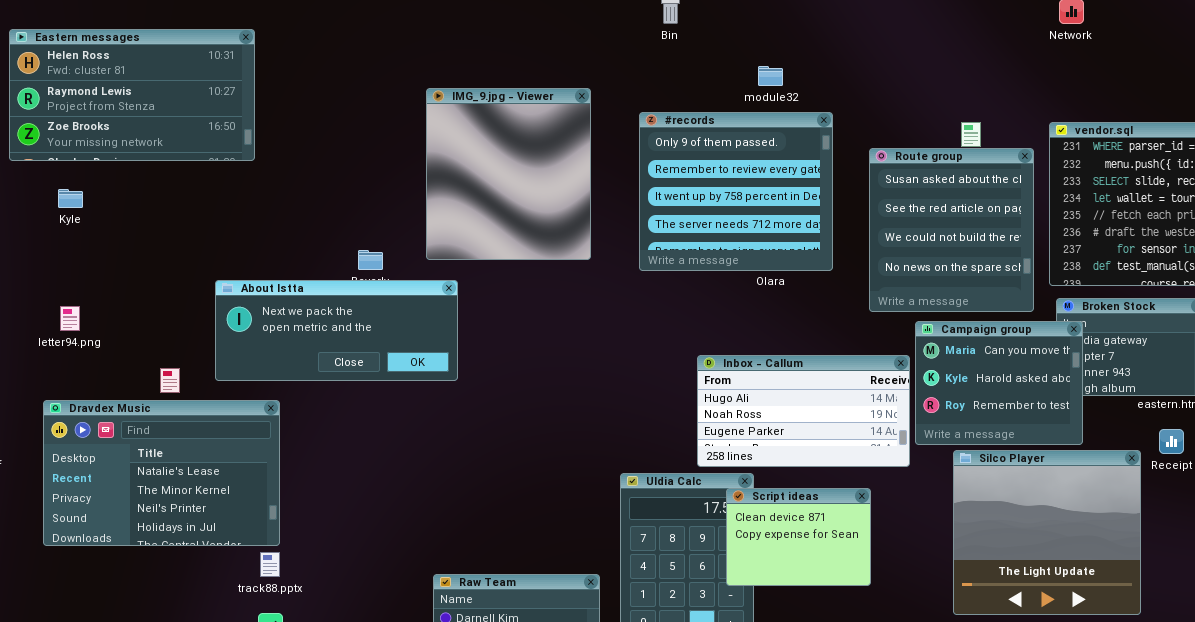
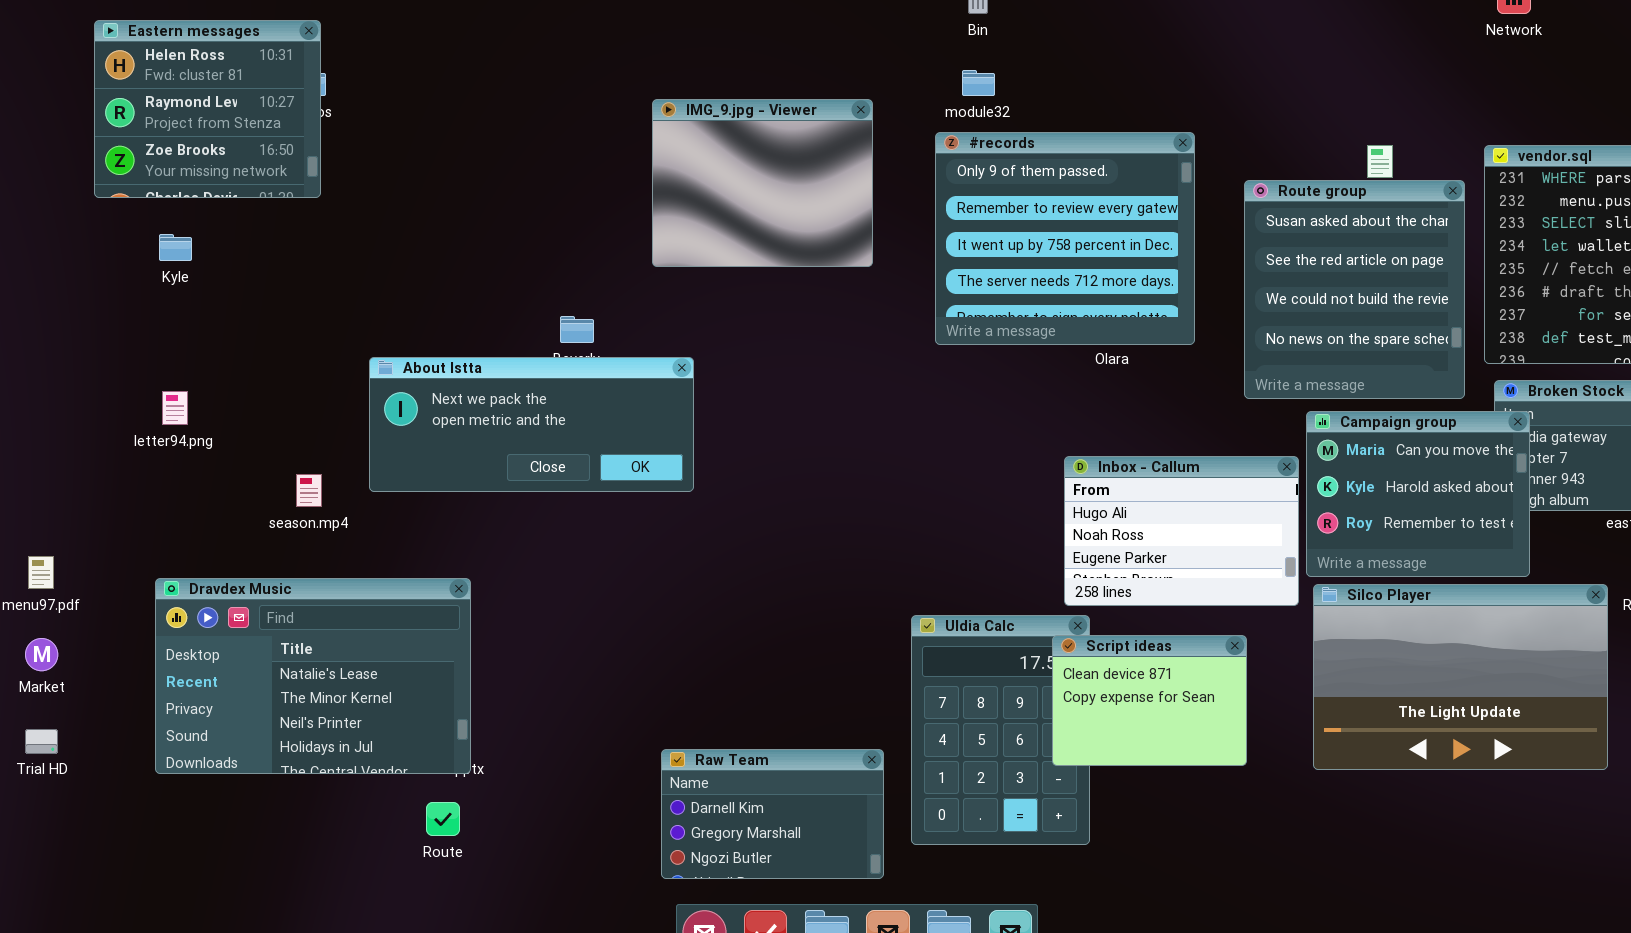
Eastern messages: [9,29,255,161] -> [94,20,321,198], resized
module32: [758,66,783,86] -> [962,70,995,96], moved
IMG_9.jpg - Viewer: [426,88,591,260] -> [652,99,873,267], resized
Inbox - Callum: [697,355,910,467] -> [1064,456,1299,606], resized
Dravdex Music: [43,400,280,546] -> [155,578,471,774], moved
Silco Player: [953,450,1141,615] -> [1313,584,1608,770], resized

